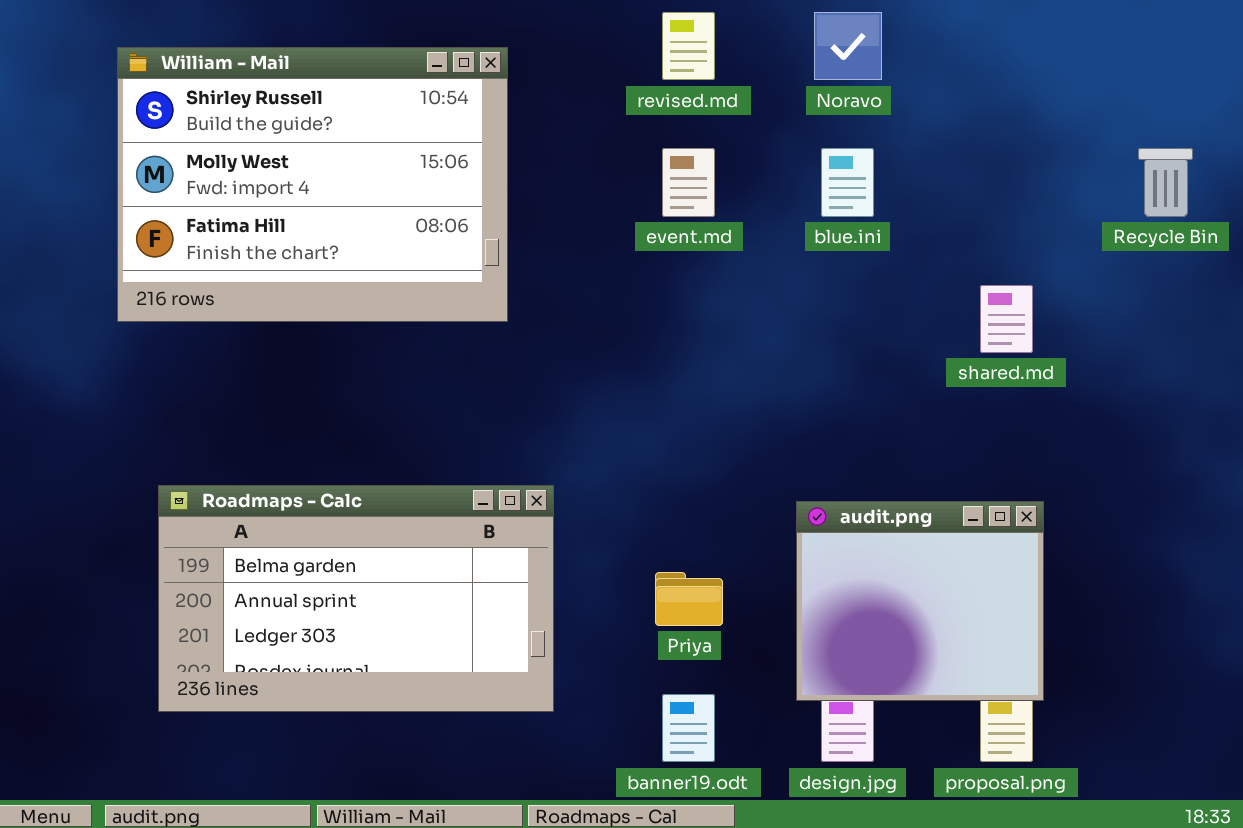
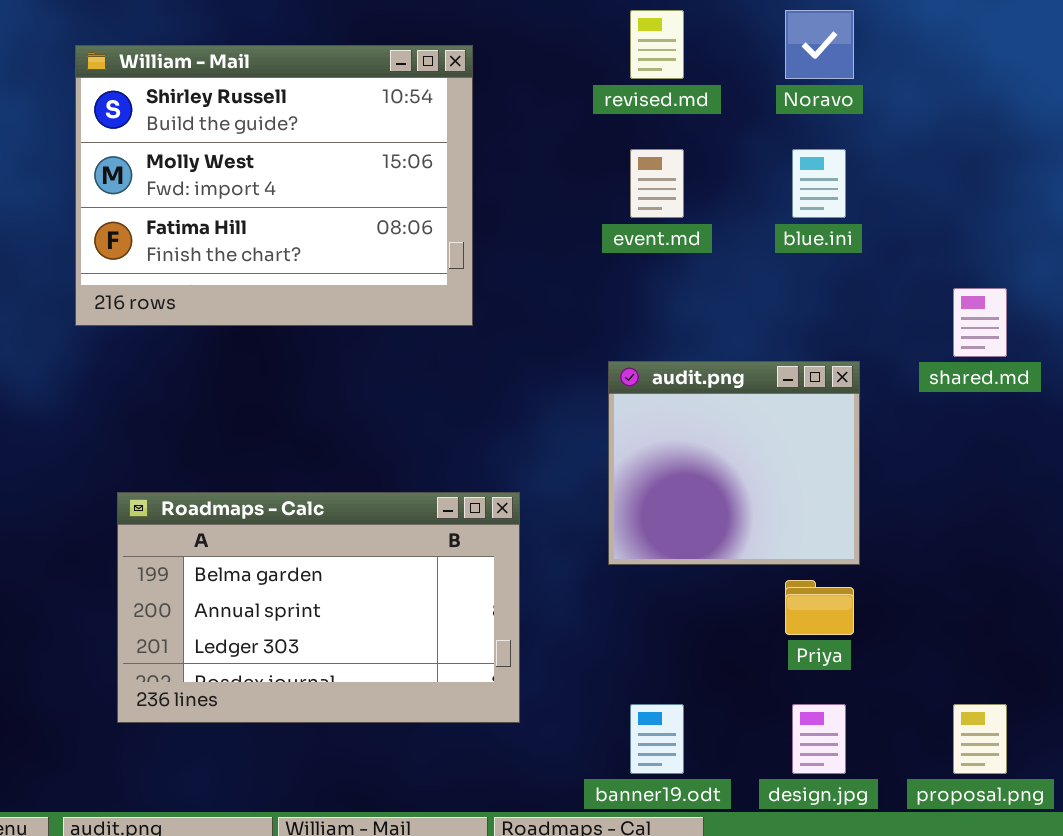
audit.png: [796,501,1044,701] -> [608,361,860,565], moved
Priya: [655,572,723,626] -> [785,580,854,635], moved

